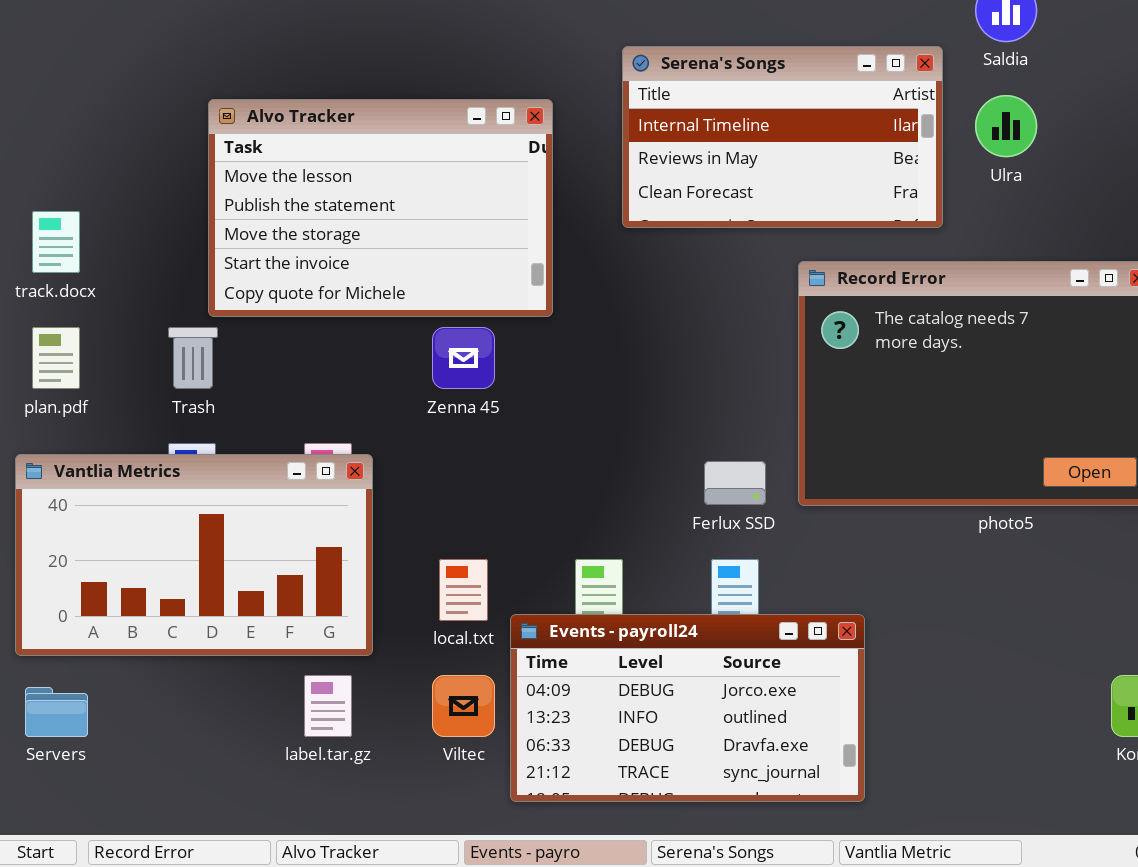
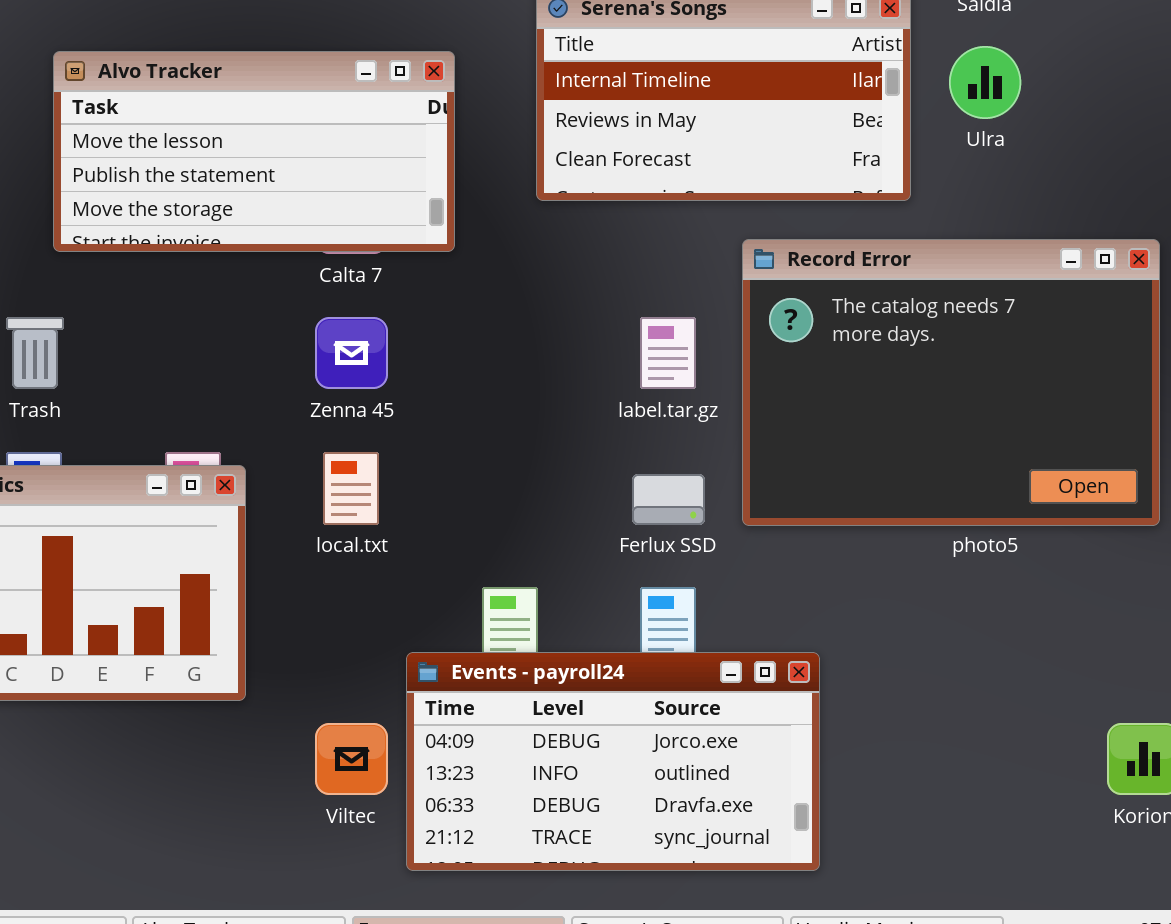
Alvo Tracker: [208,99,553,317] -> [53,51,455,252], resized
local.txt: [439,559,488,621] -> [323,452,379,525], moved
label.tar.gz: [304,675,352,737] -> [640,317,696,389], moved

